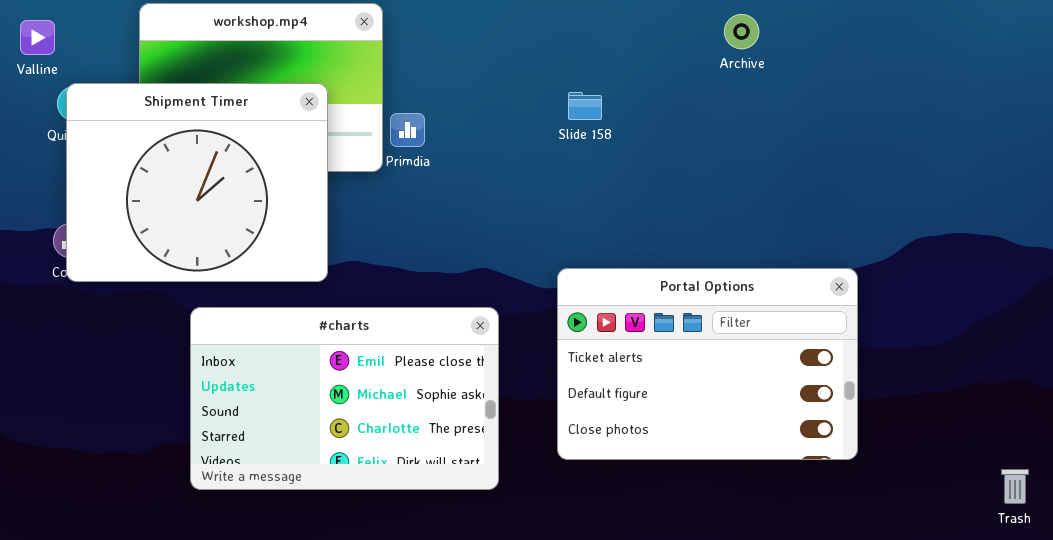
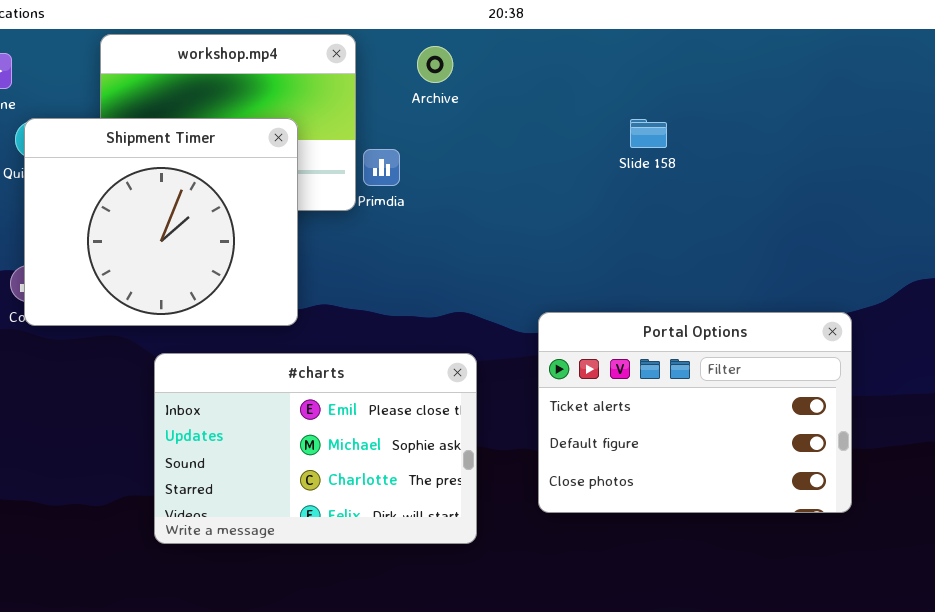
Archive: [724,14,759,49] -> [417,46,453,83], moved
Slide 158: [568,92,602,120] -> [630,119,667,148], moved

